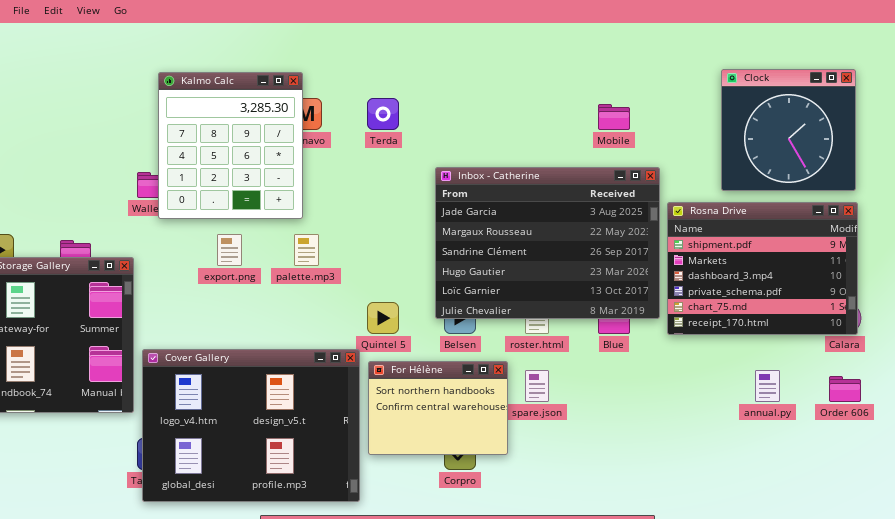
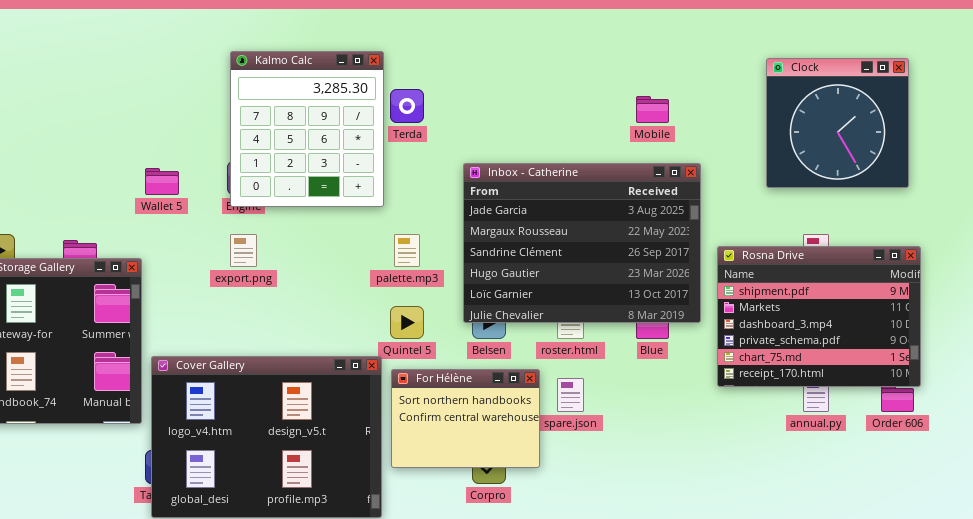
Kalmo Calc: [158,72,303,219] -> [230,51,384,207], moved
Rosna Drive: [667,202,858,335] -> [717,246,921,387], moved
palette.mp3: [294,234,319,266] -> [394,234,420,267], moved

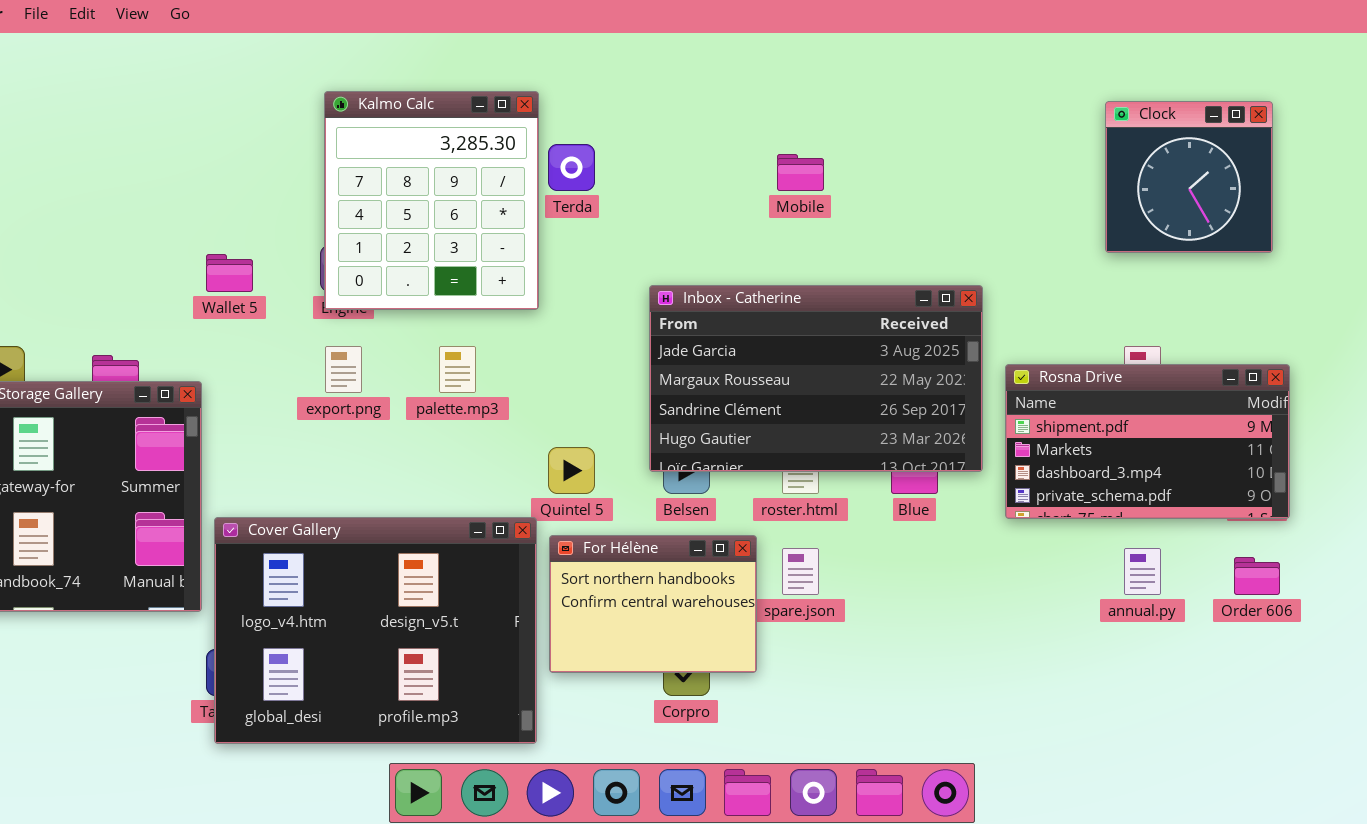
Clock: [766,58,909,188] -> [1105,101,1273,253], resized
Mobile: [636,96,669,123] -> [777,154,824,191], moved
Inbox - Catherine: [463,163,701,323] -> [649,285,983,472], resized
palette.mp3: [394,234,420,267] -> [439,346,476,393], moved
Rosna Drive: [717,246,921,387] -> [1005,364,1290,519], resized

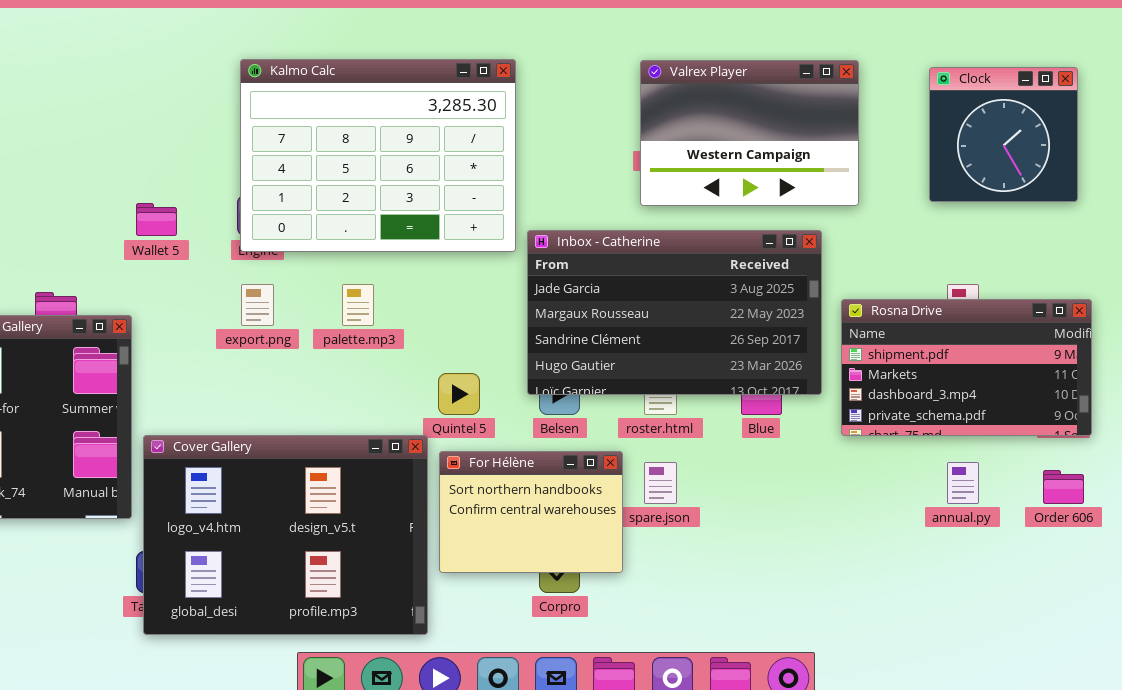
Kalmo Calc: [324,91,539,310] -> [240,59,516,252], resized
Valrex Player: none -> [640,60,859,206], opened

